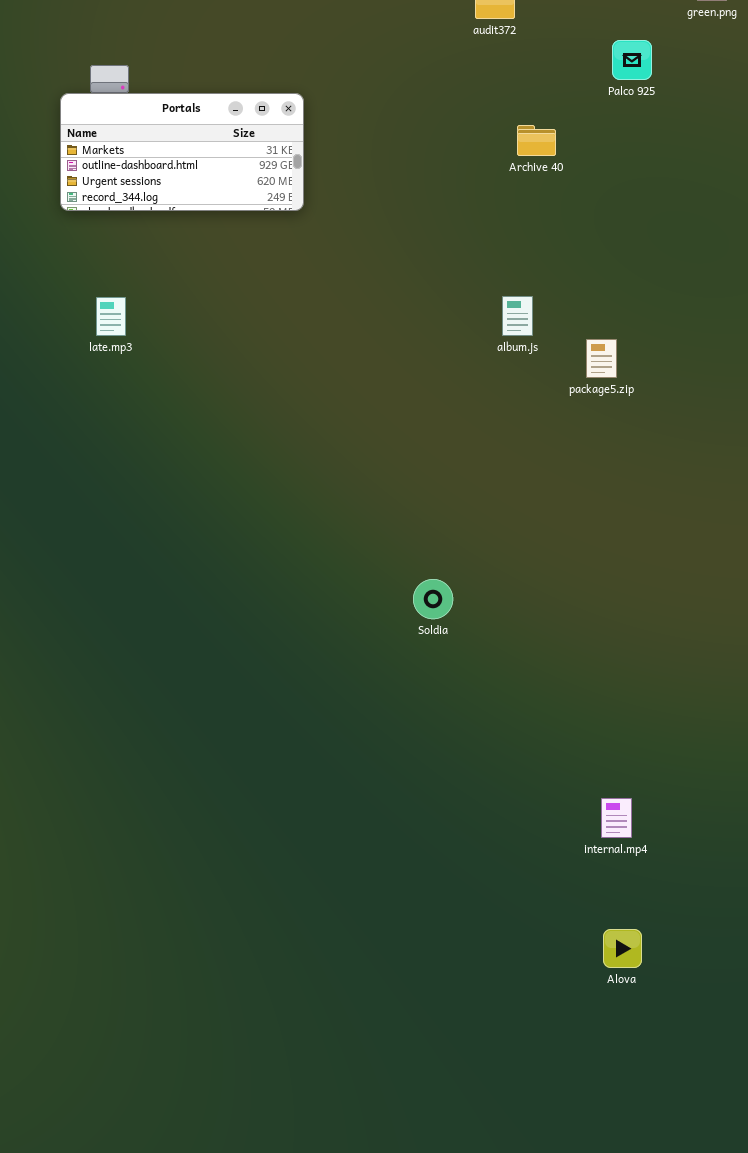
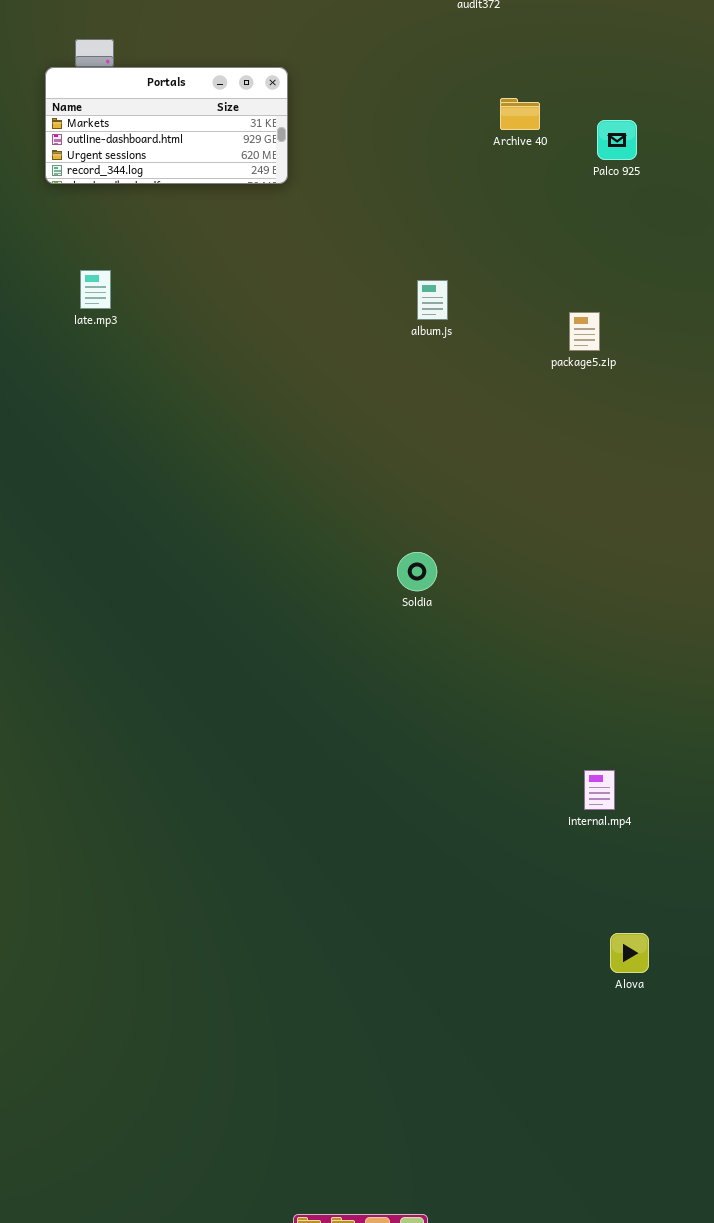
Palco 925: [612,40,652,80] -> [597,120,637,160], moved
album.js: [502,296,533,336] -> [417,280,448,320], moved
Alova: [603,929,642,968] -> [610,933,649,973], moved

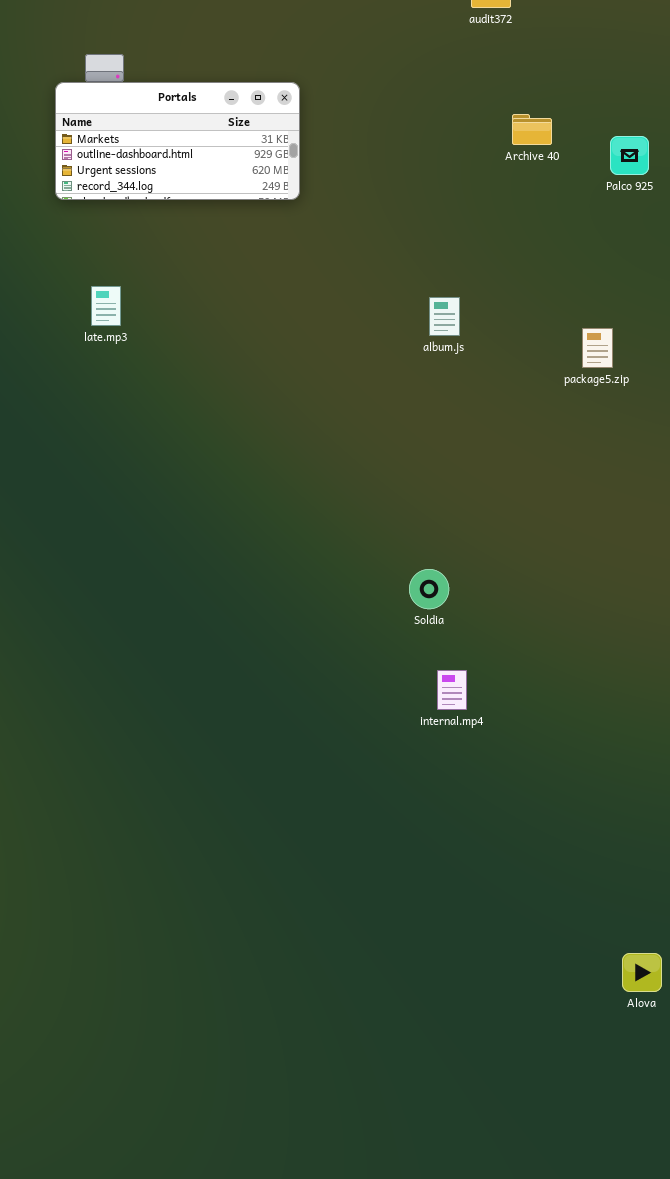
internal.mp4: [584,770,615,810] -> [437,670,467,710], moved

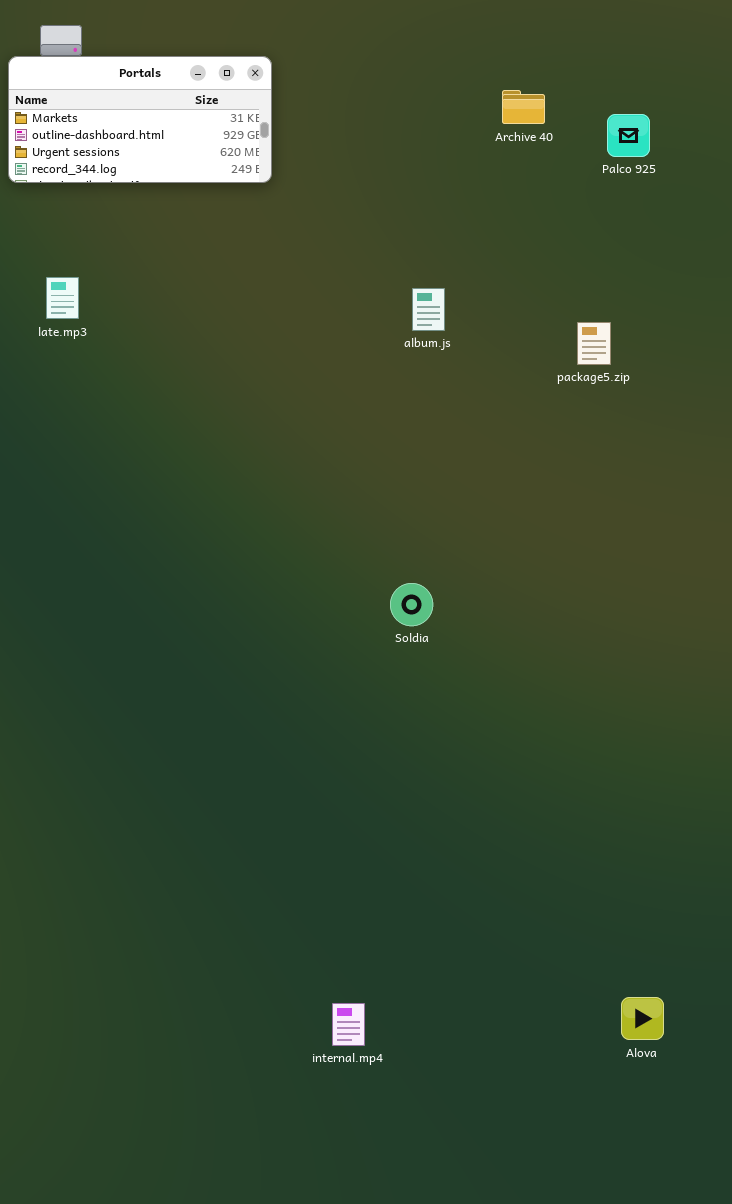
internal.mp4: [437,670,467,710] -> [332,1003,365,1046], moved

